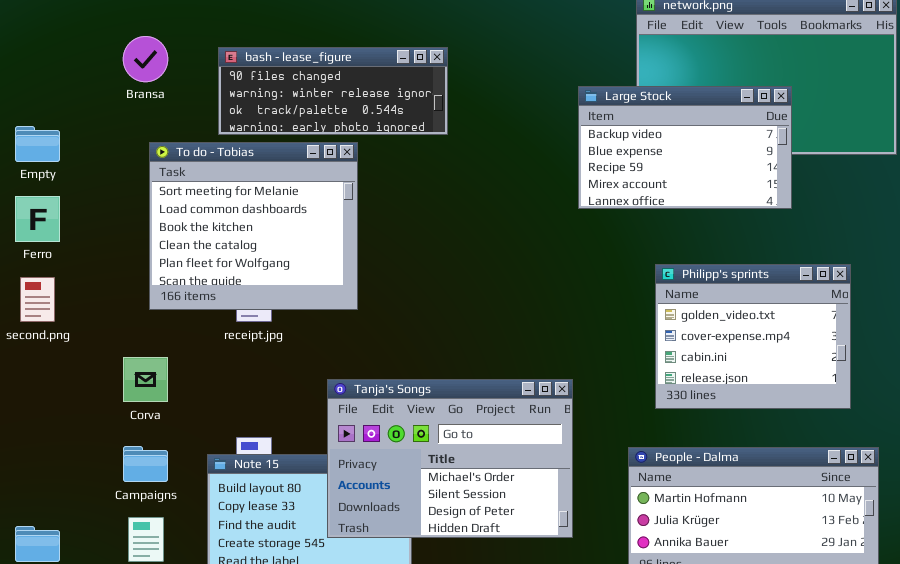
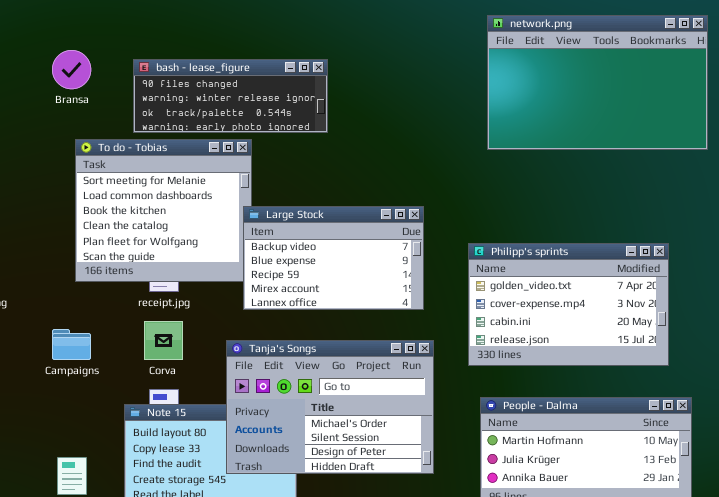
Large Stock: [578,86,792,209] -> [243,206,424,310], moved
Philipp's sprints: [655,264,851,409] -> [468,243,669,366], resized
Corva: [123,357,168,402] -> [144,321,183,360], moved
Campaigns: [123,446,168,482] -> [52,329,91,360], moved

